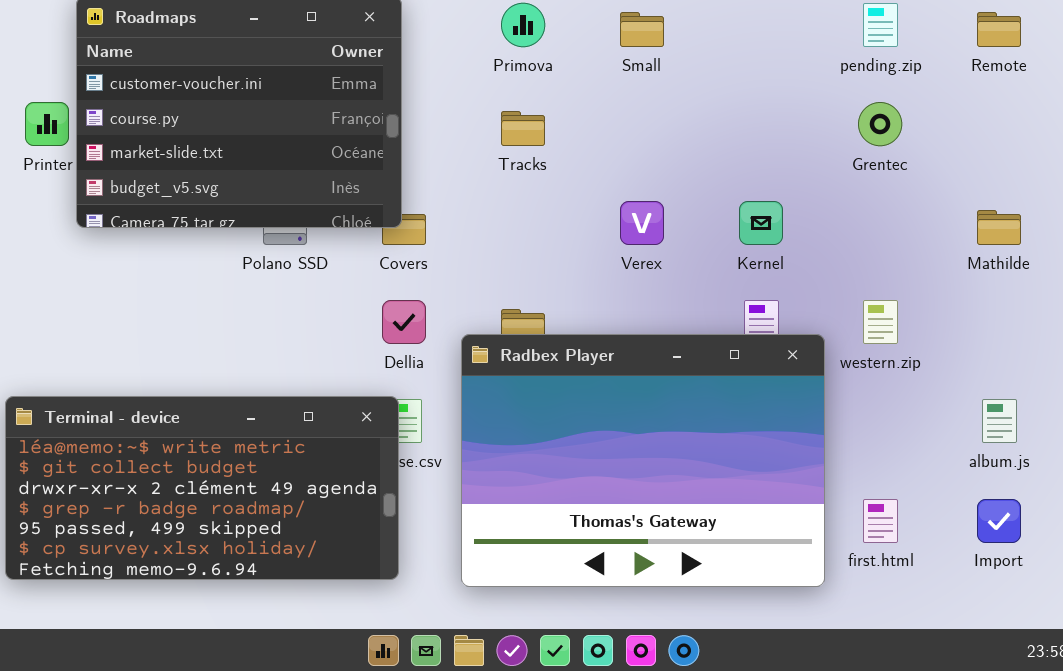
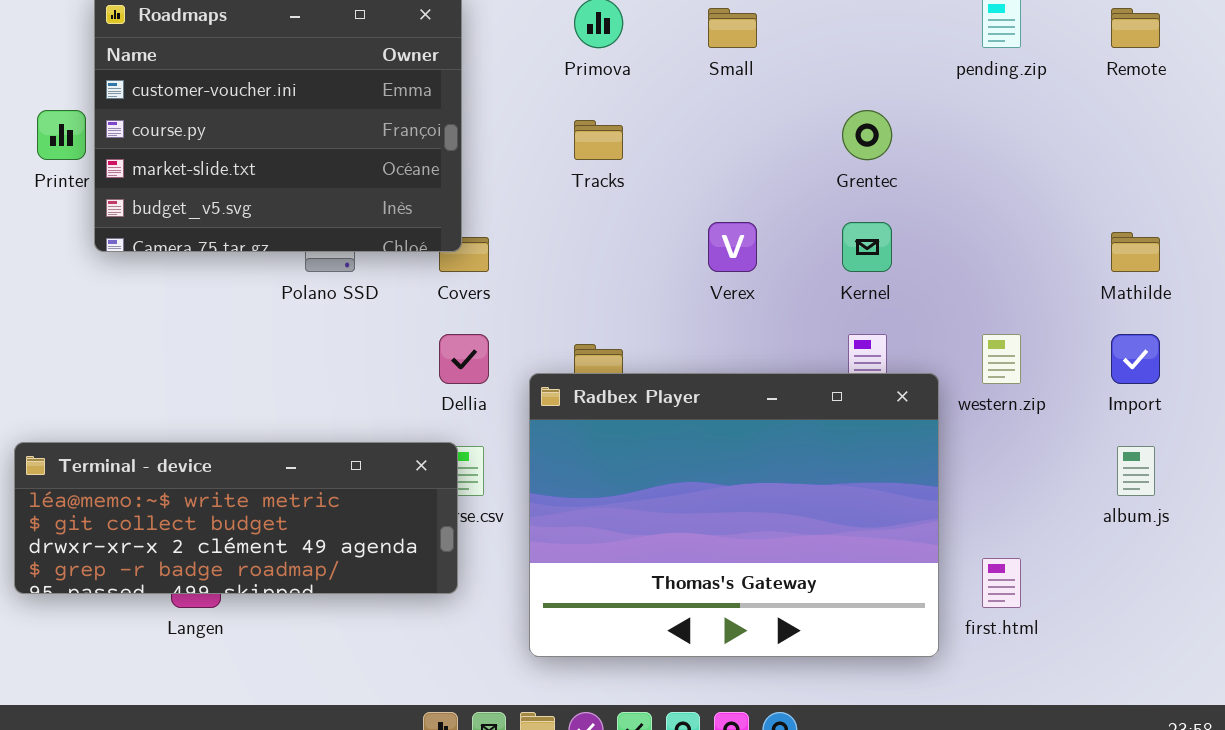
Grentec: [858,102,902,146] -> [842,110,892,160], moved
Terminal - device: [5,396,399,580] -> [14,442,458,594], resized
Import: [977,499,1021,543] -> [1111,334,1160,384], moved

